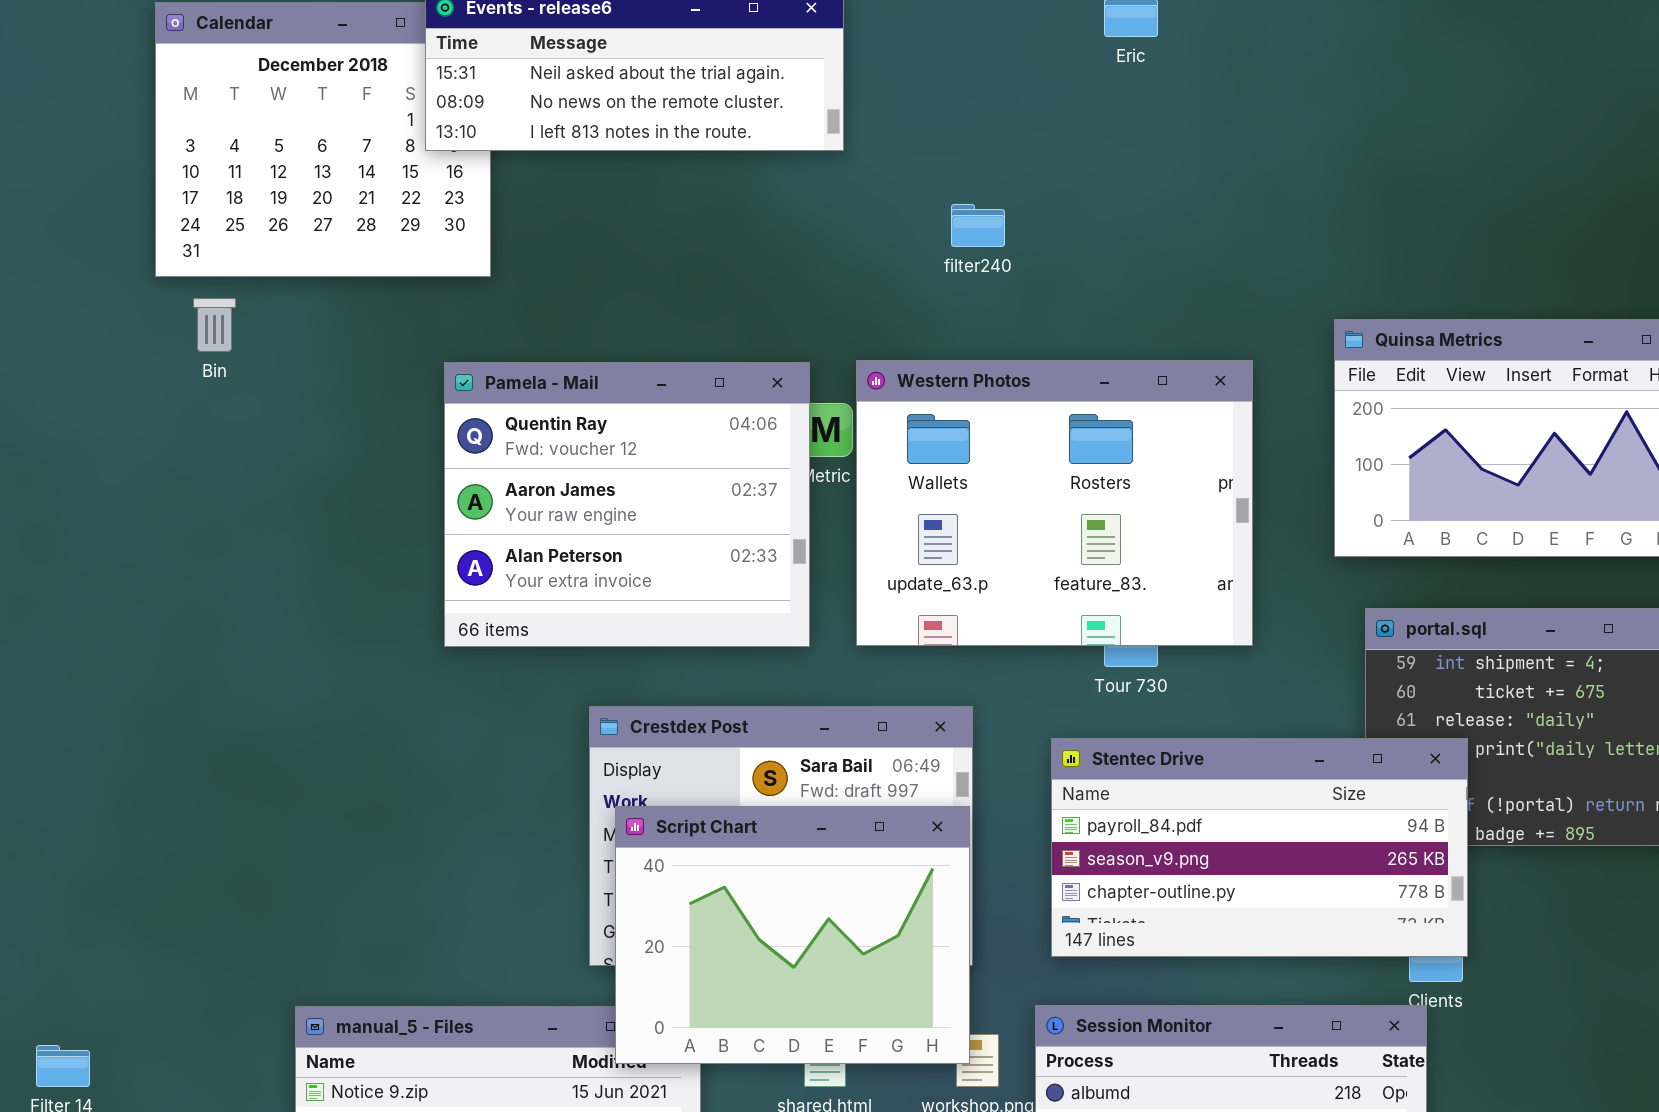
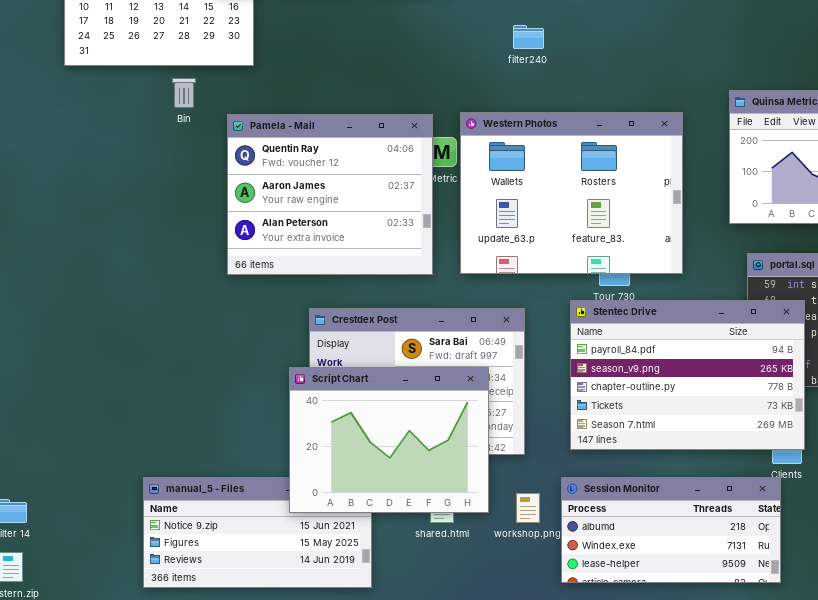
Bin: [193,298,236,352] -> [172,78,196,108], moved
Stentec Drive: [1051,738,1468,957] -> [570,300,805,450], resized
Script Chart: [615,806,970,1064] -> [289,367,489,513], moved

